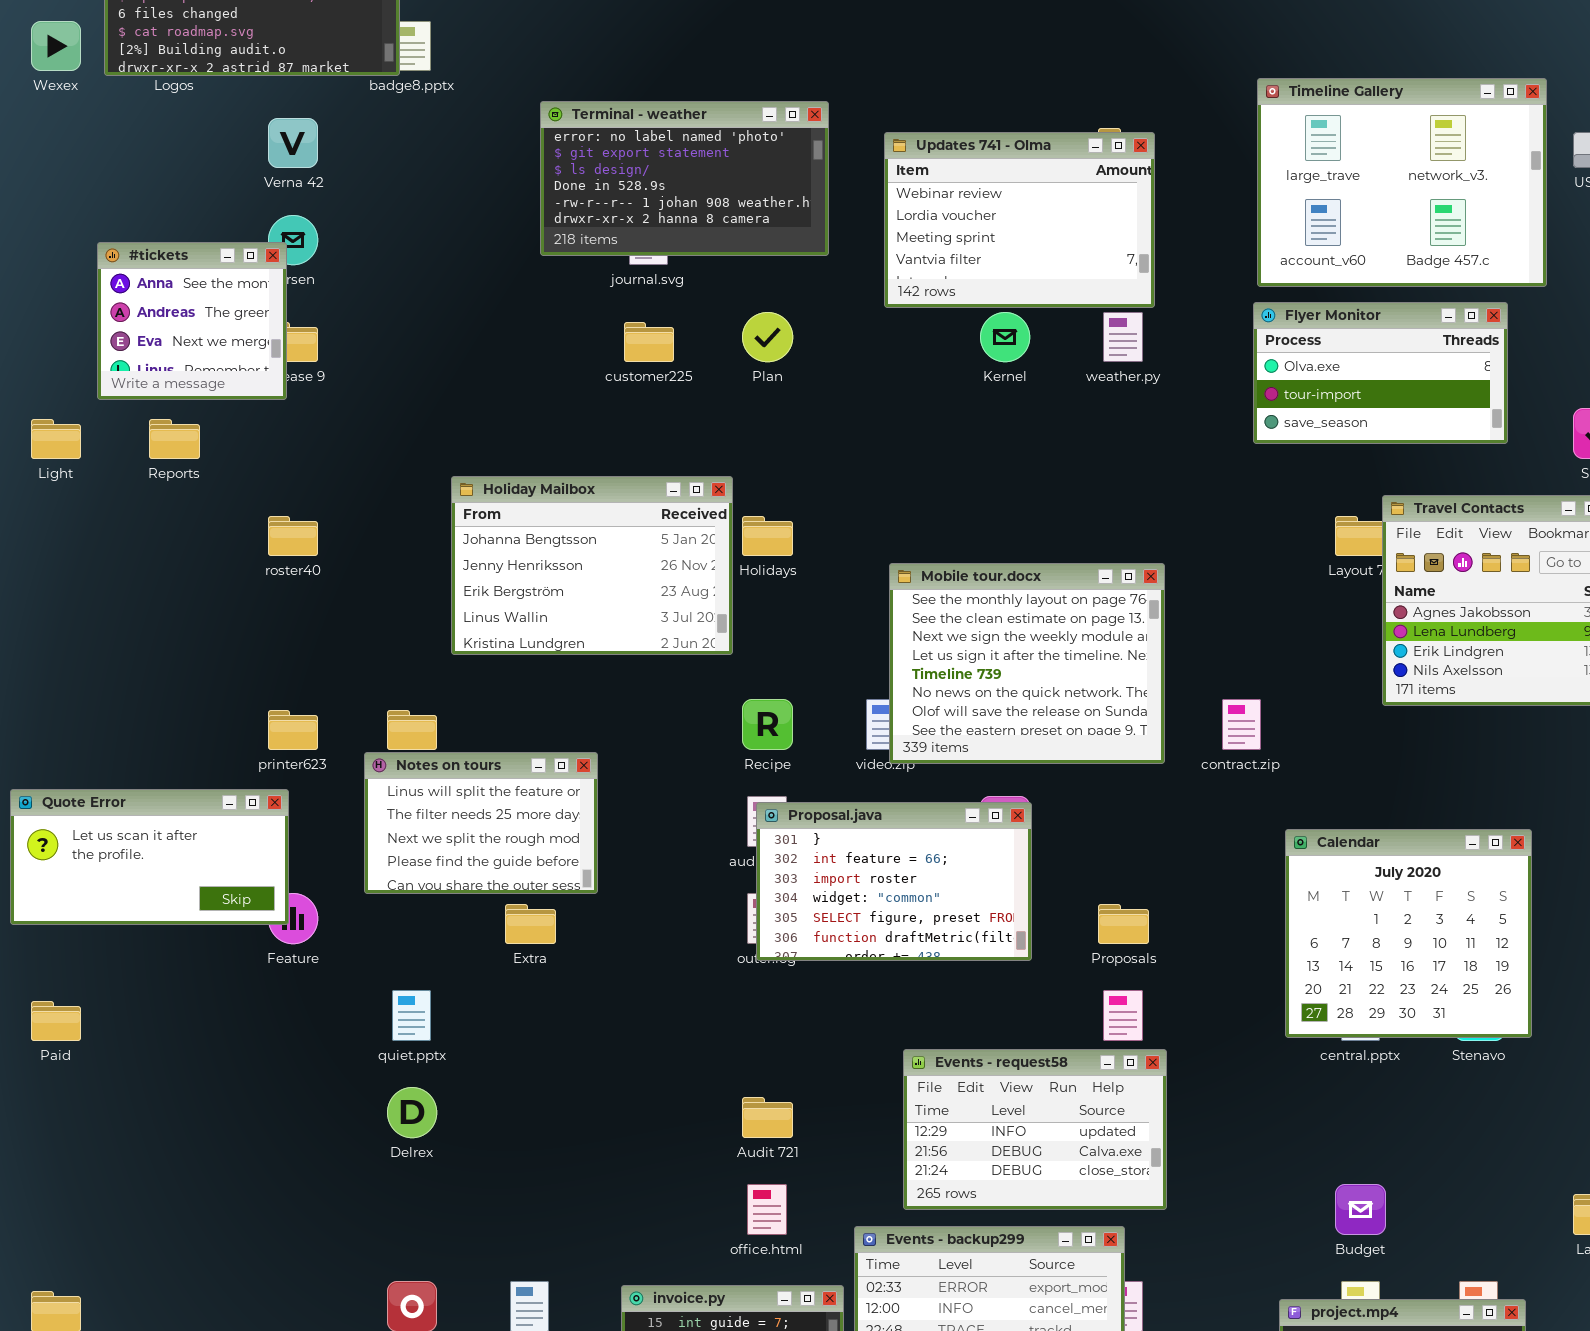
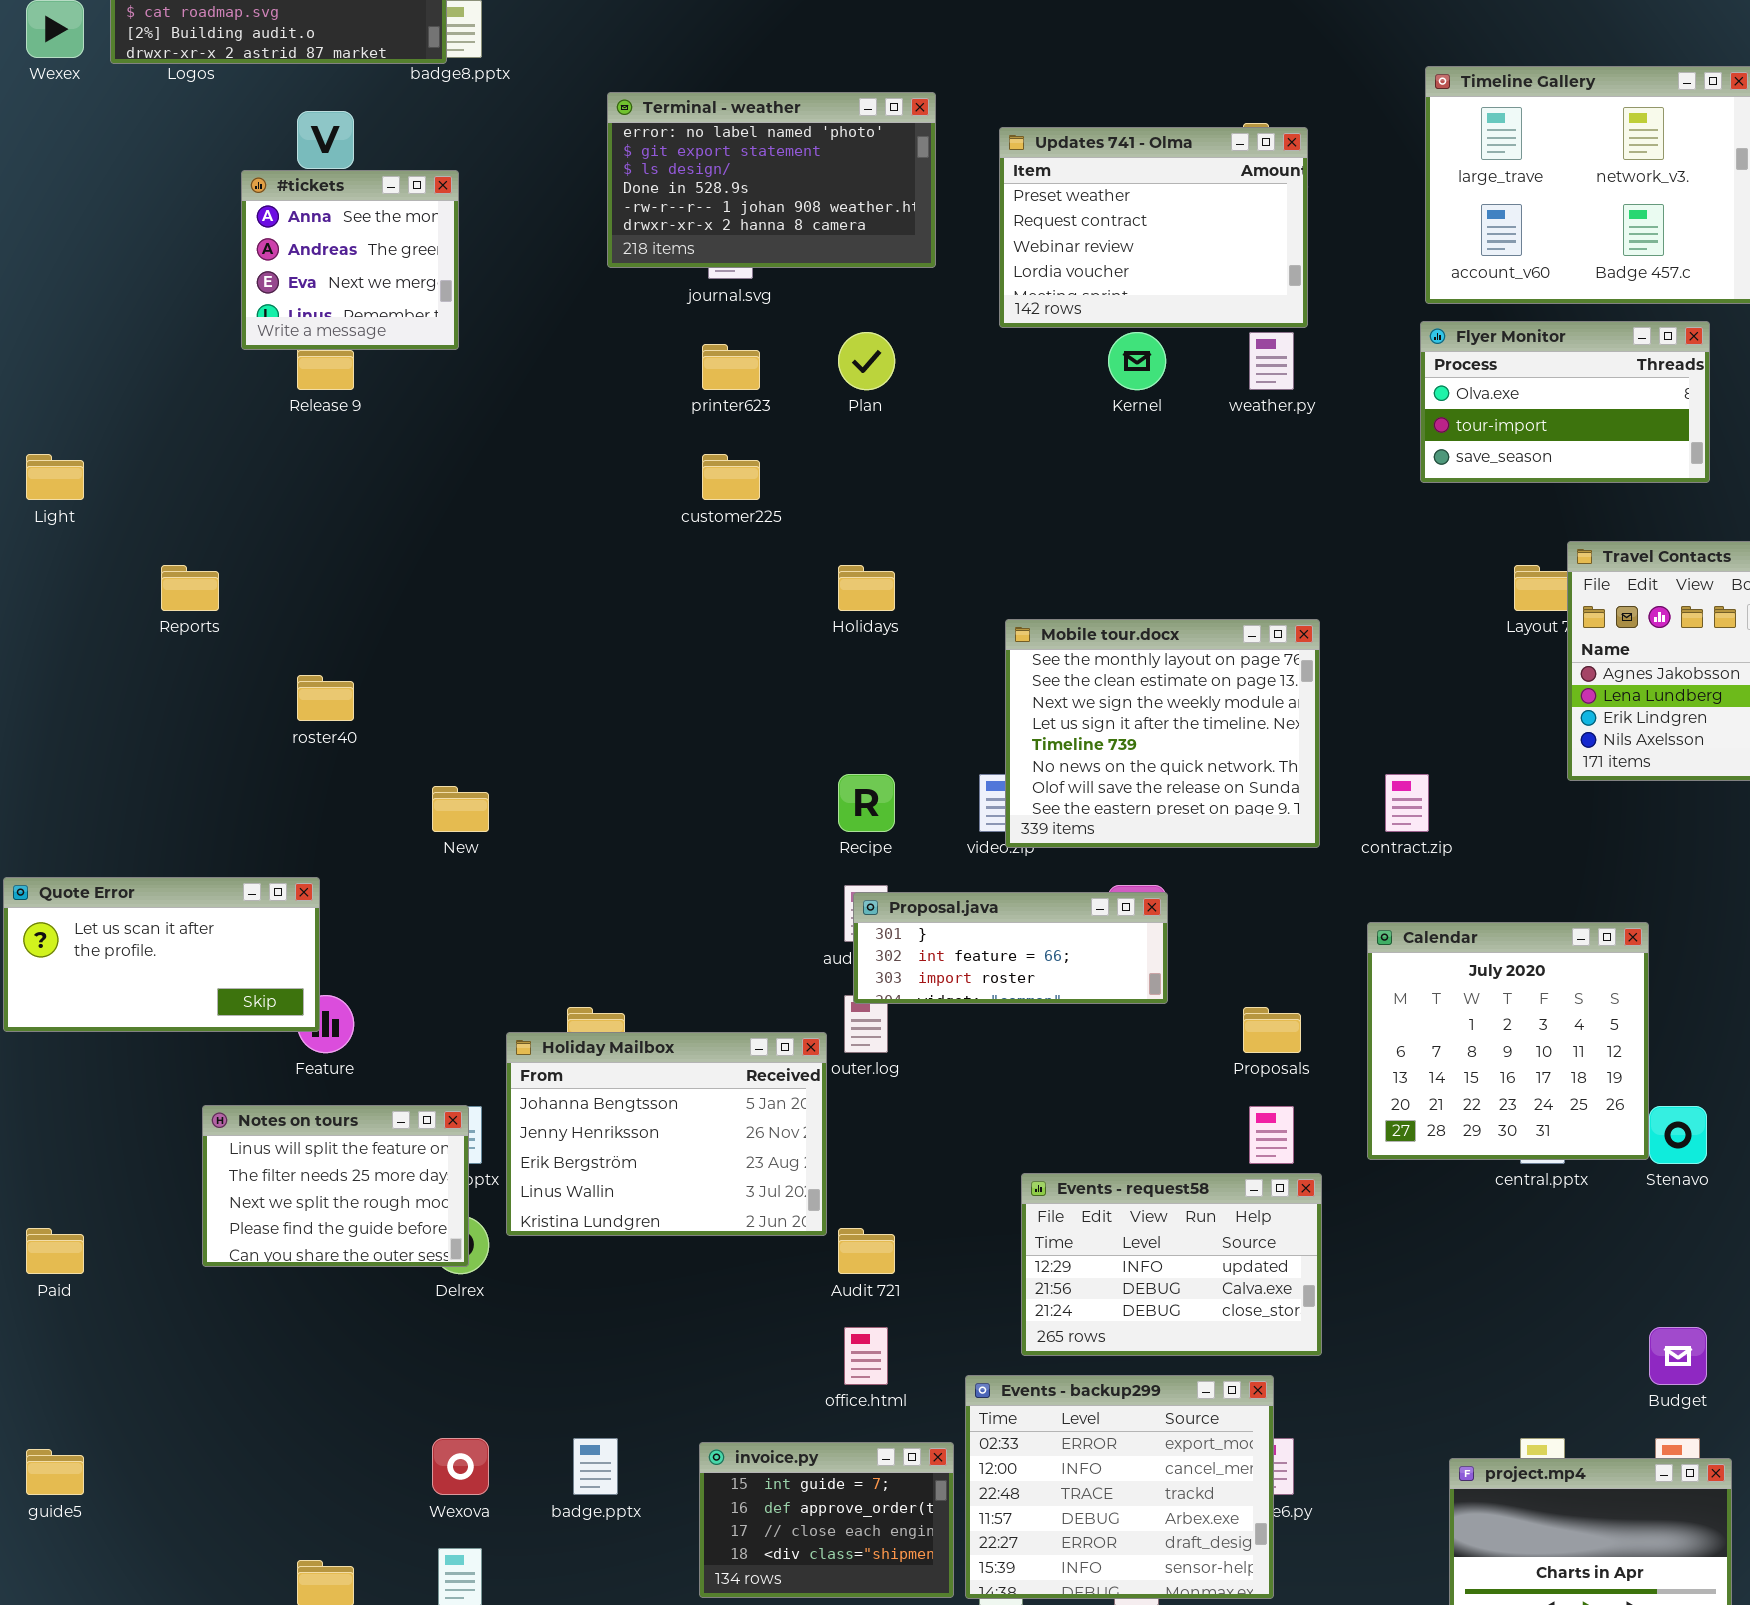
Updates 741 - Olma: [884,132,1155,308] -> [999,127,1308,328], scrolled up 2 rows
#tickets: [97,242,287,400] -> [241,170,459,350], moved
customer225: [624,322,674,362] -> [702,454,760,500], moved
Reports: [149,419,200,459] -> [161,565,219,611], moved
Holiday Mailbox: [451,476,733,655] -> [506,1032,827,1236], moved
roster40: [268,516,318,556] -> [297,675,354,721], moved
printer623: [268,710,318,750] -> [702,344,760,390], moved
Notes on tours: [364,752,598,894] -> [202,1105,469,1267], moved
Proposal.java: [756,802,1032,961] -> [853,892,1168,1004], resized
Calendar: [1285,829,1532,1038] -> [1367,922,1649,1160], moved
Paid: [31,1001,81,1041] -> [26,1228,84,1274], moved
Budget: [1335,1184,1386,1235] -> [1649,1327,1707,1385], moved

